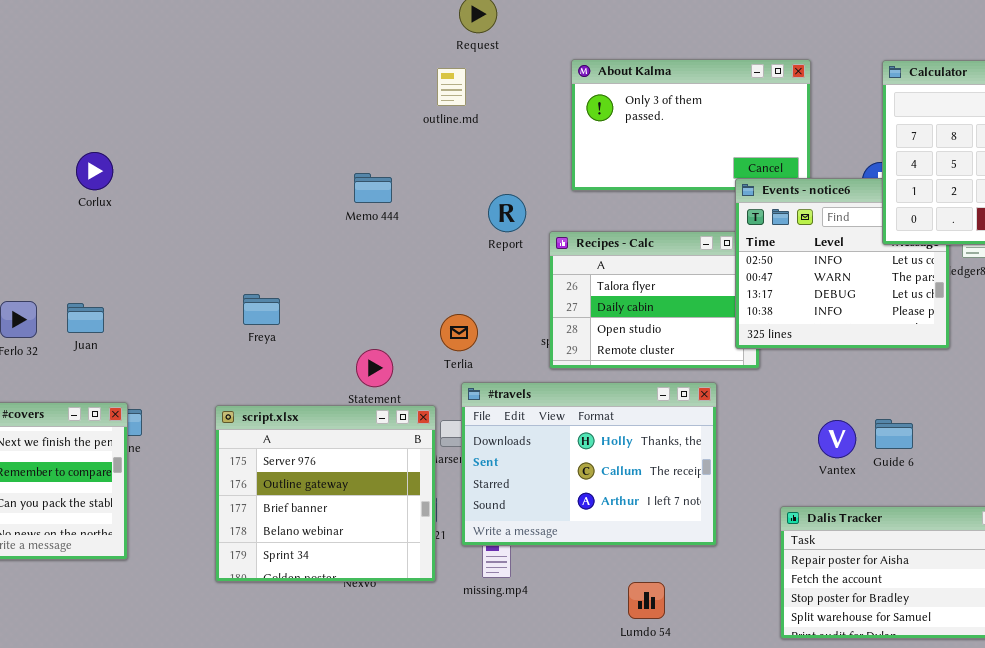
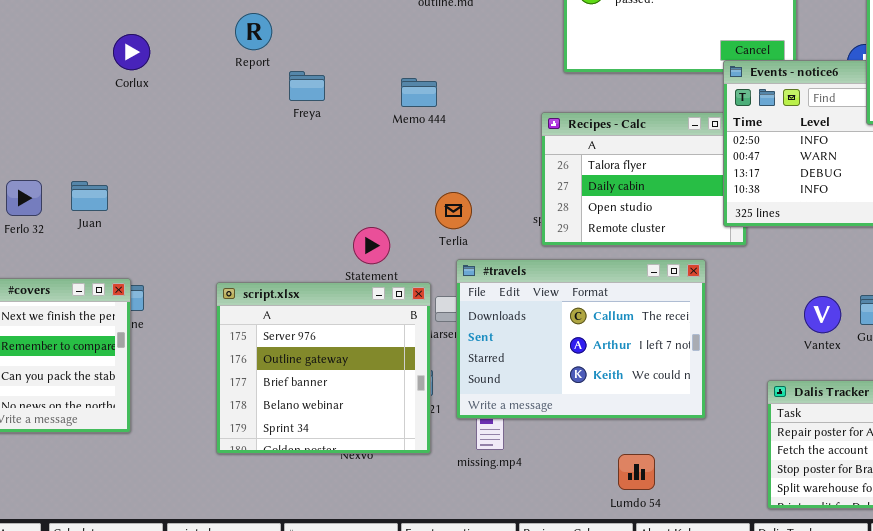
Corlux: [76,152,113,190] -> [113,34,150,70], moved
Memo 444: [354,173,392,203] -> [401,78,437,107], moved
Report: [488,194,526,232] -> [235,13,272,50], moved
Freya: [243,294,280,325] -> [289,71,325,101], moved
#travels: [461,382,717,546] -> [456,259,706,419], scrolled down 1 row

